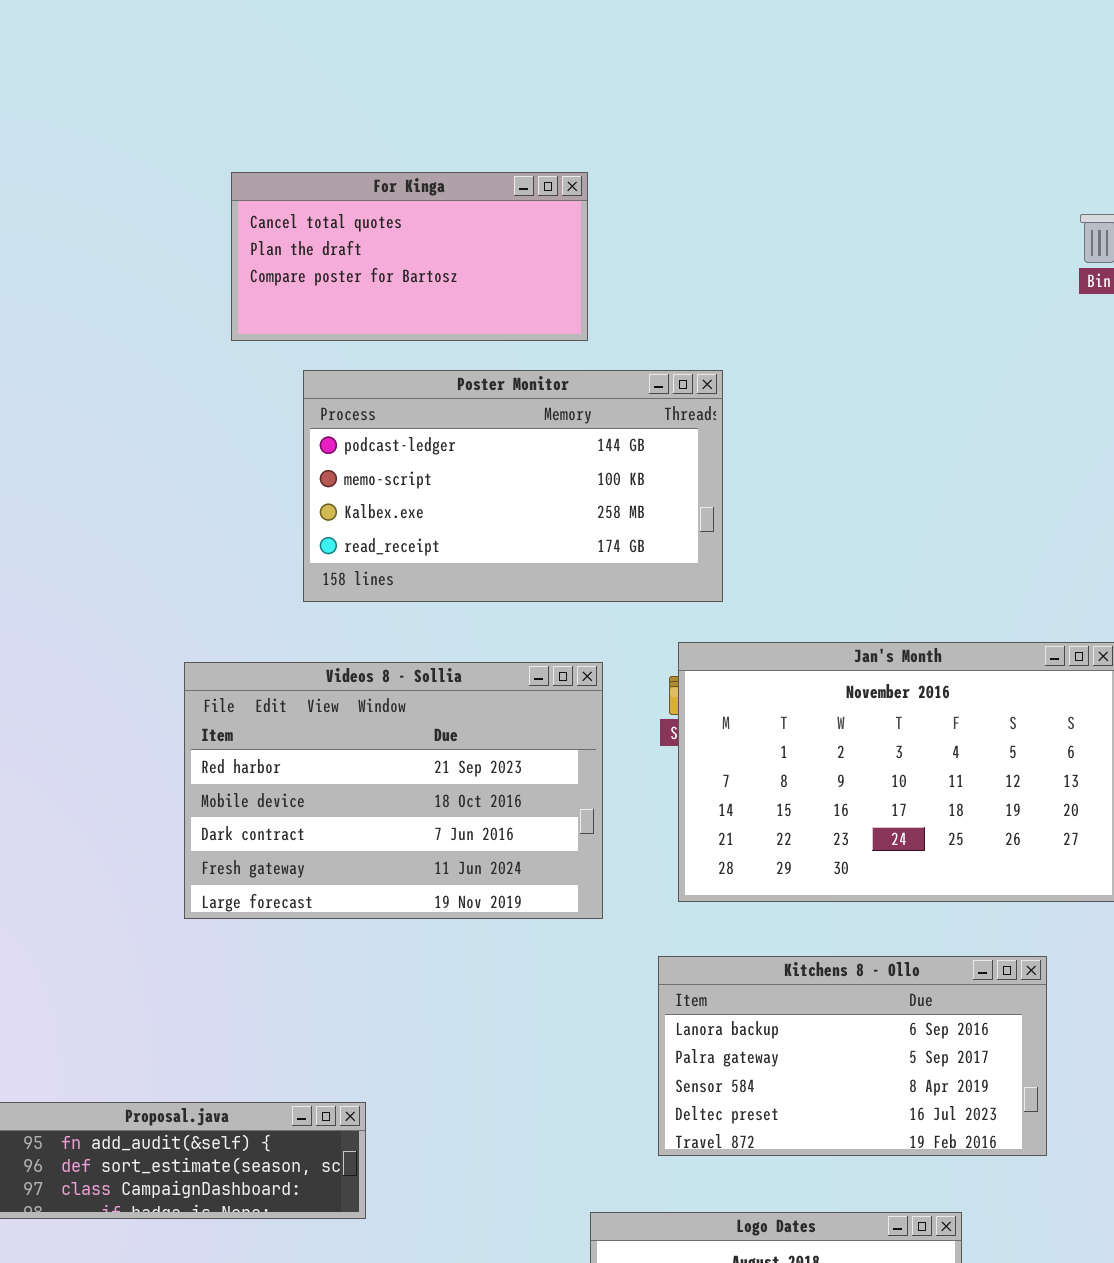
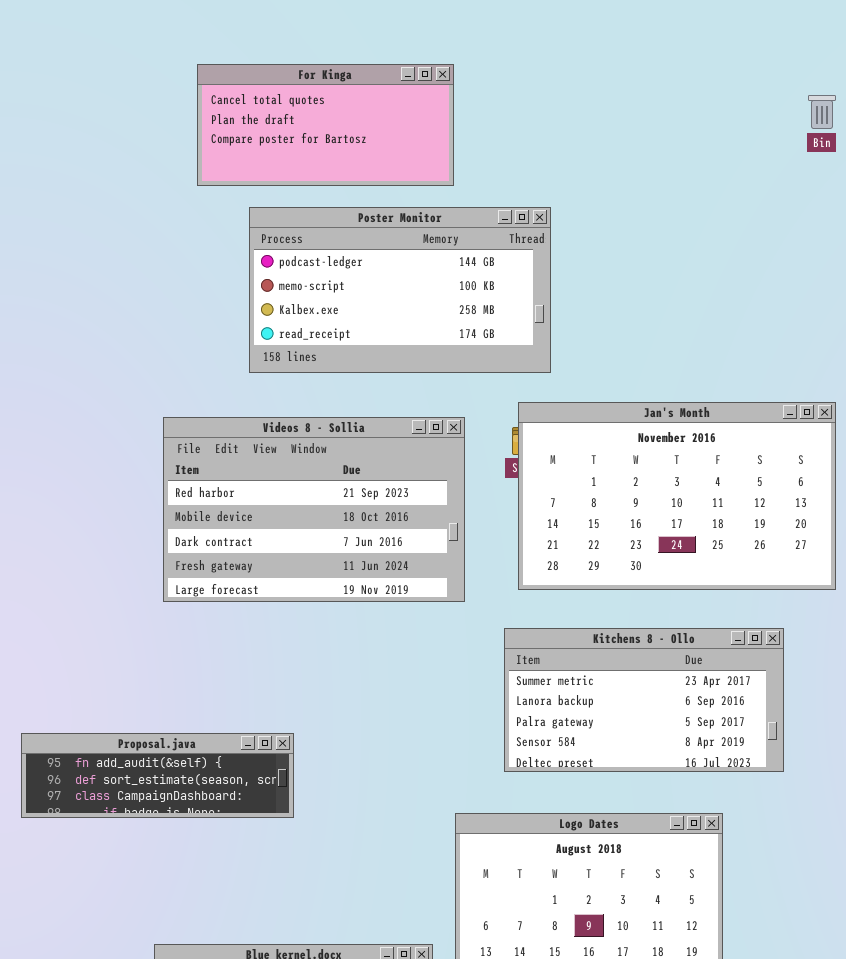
Kitchens 8 - Ollo: [658,956,1047,1156] -> [504,628,784,772], scrolled up 1 row

